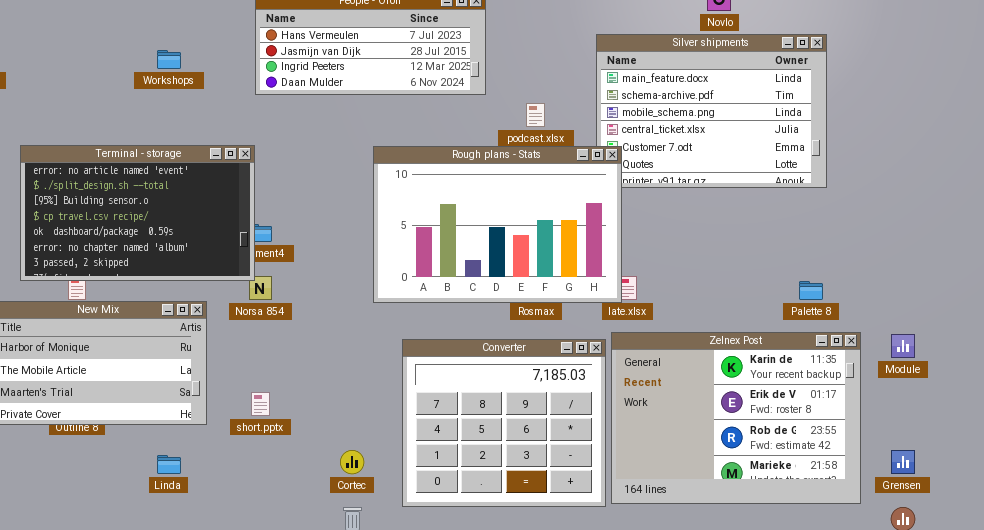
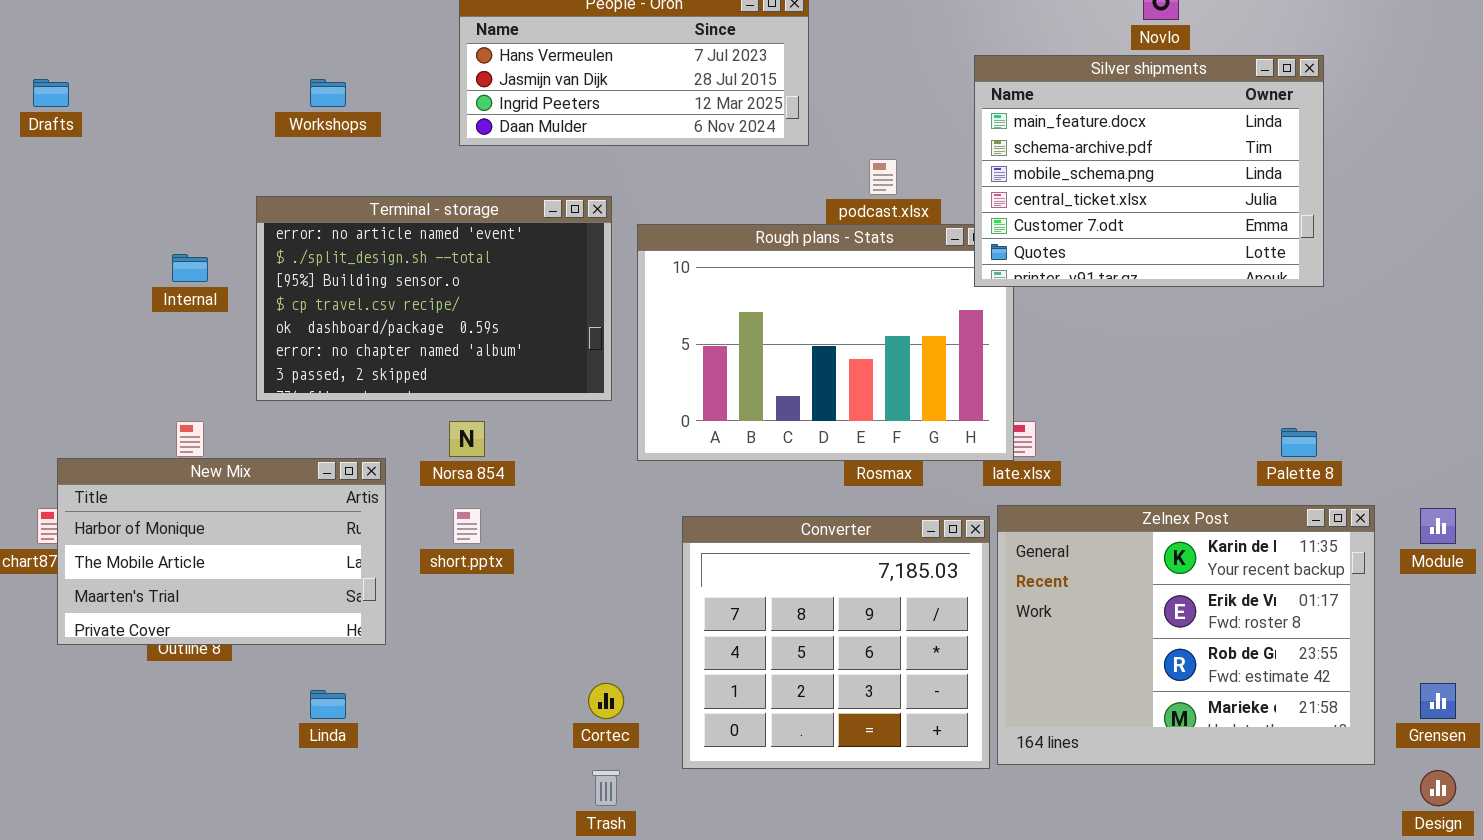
Silver shipments: [596,34,827,188] -> [974,55,1324,287], raised
Terminal - storage: [20,145,255,281] -> [256,196,612,401], moved
short.pptx: [251,392,270,416] -> [453,508,481,544], moved

